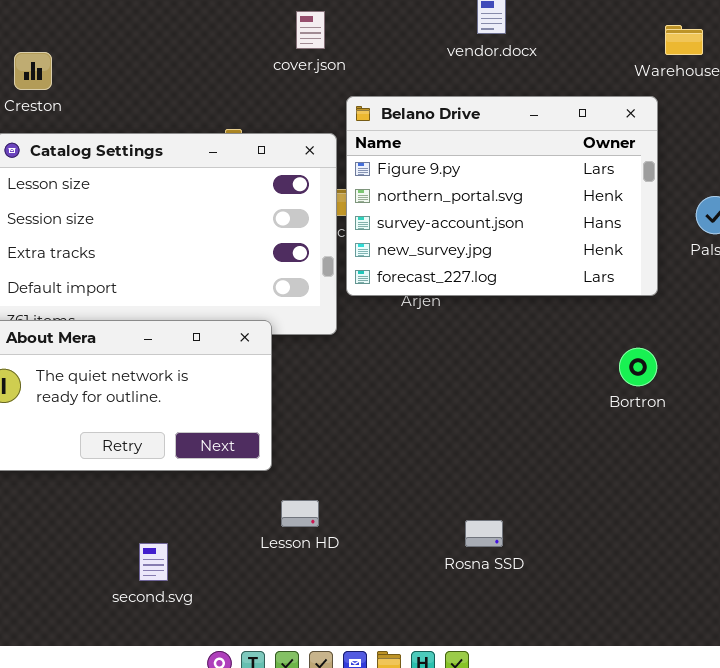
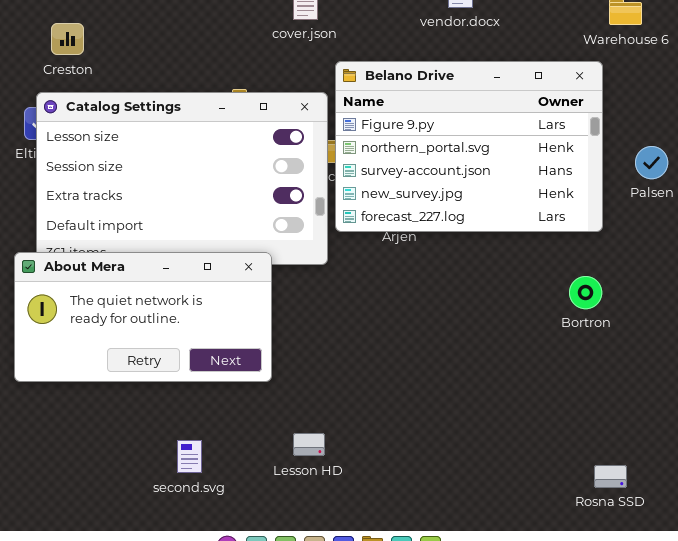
Lesson HD: [281,500,319,527] -> [293,433,325,456], moved
Rosna SSD: [465,520,503,547] -> [594,465,627,488], moved
second.svg: [139,543,168,581] -> [177,440,202,473], moved

